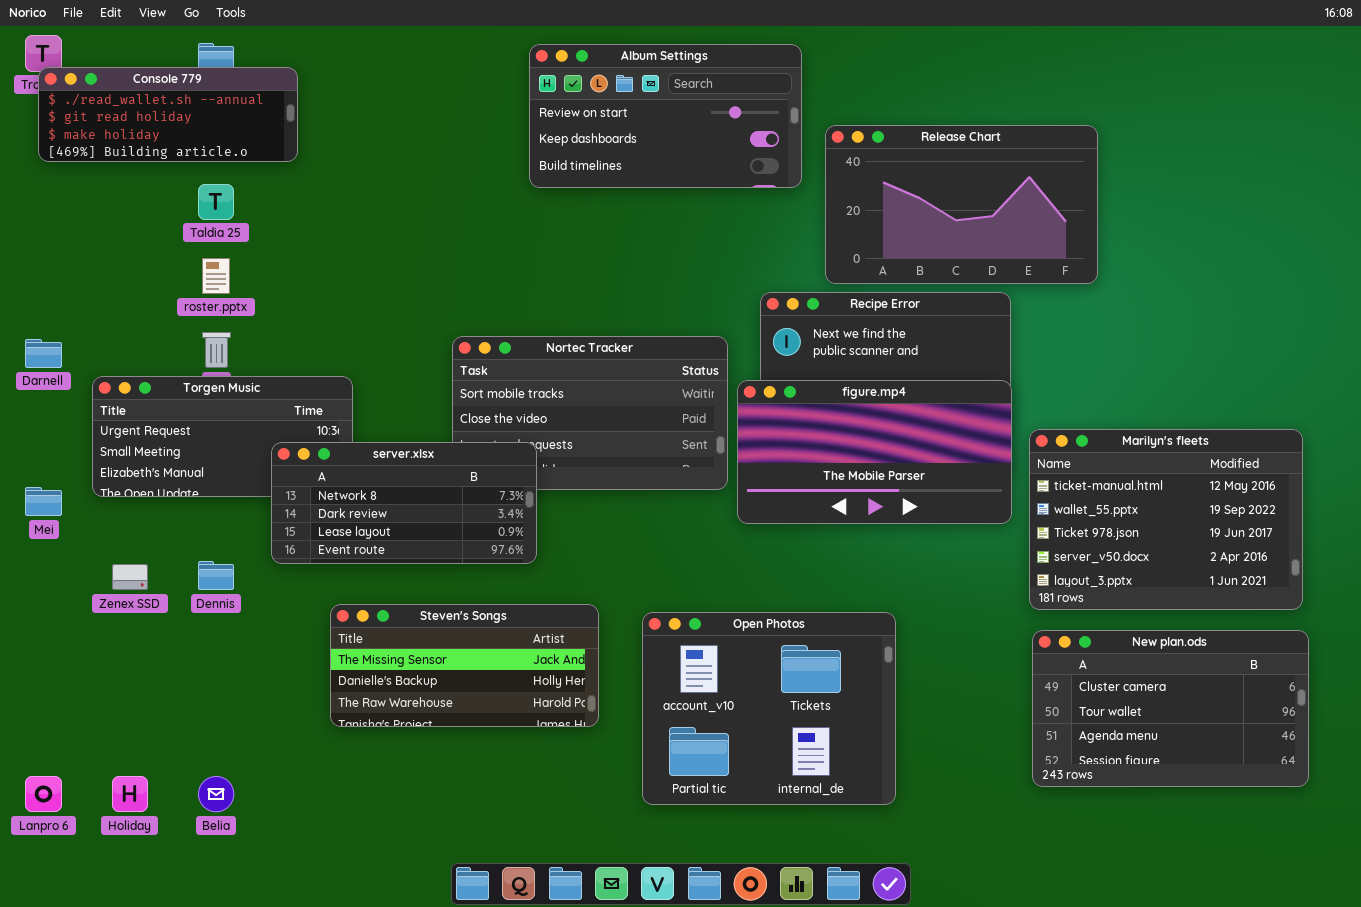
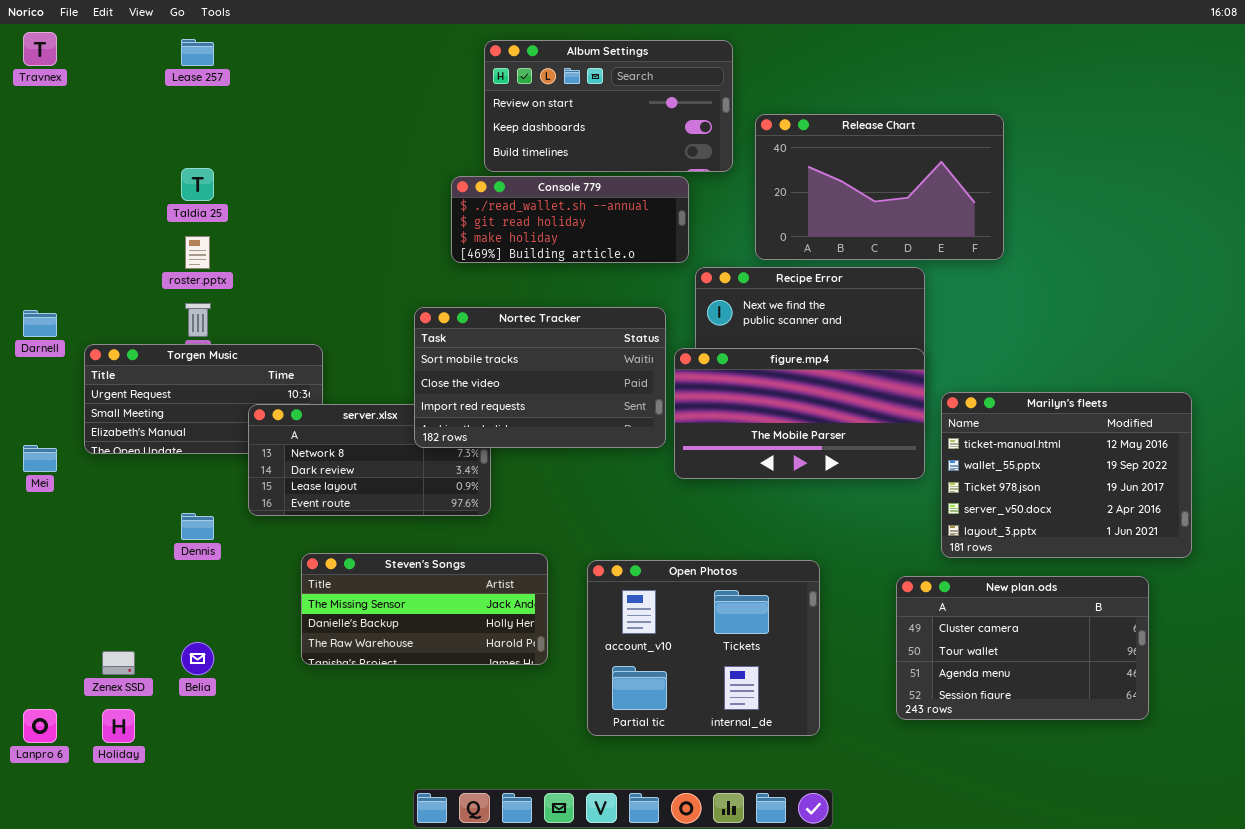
Console 779: [38,67,298,162] -> [451,176,689,263], moved
Nortec Tracker: [452,336,728,490] -> [414,307,666,448], raised
Zenex SSD: [112,564,148,590] -> [102,651,135,675], moved
New plan.ods: [1032,630,1309,787] -> [896,576,1149,720], moved
Belia: [198,776,234,812] -> [181,642,214,675], moved

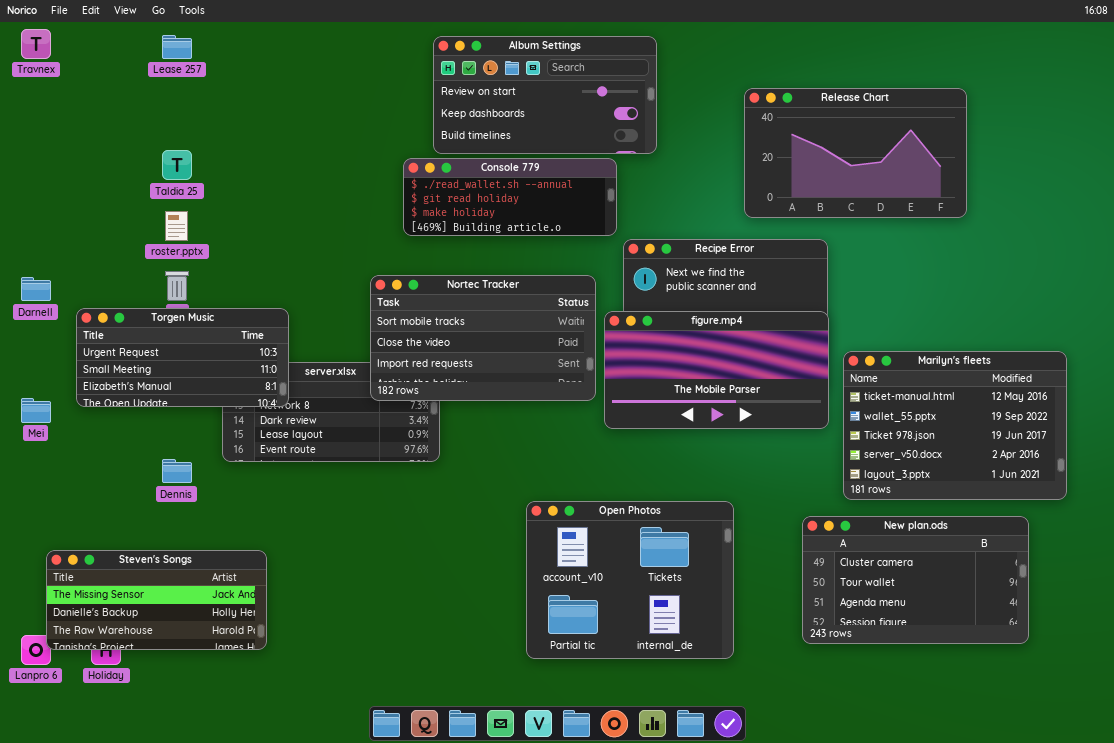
Release Chart: [755,114,1004,260] -> [744,88,967,218], moved
Torgen Music: [84,344,323,454] -> [76,308,289,407], raised
Steven's Songs: [301,553,548,665] -> [46,550,267,650], moved

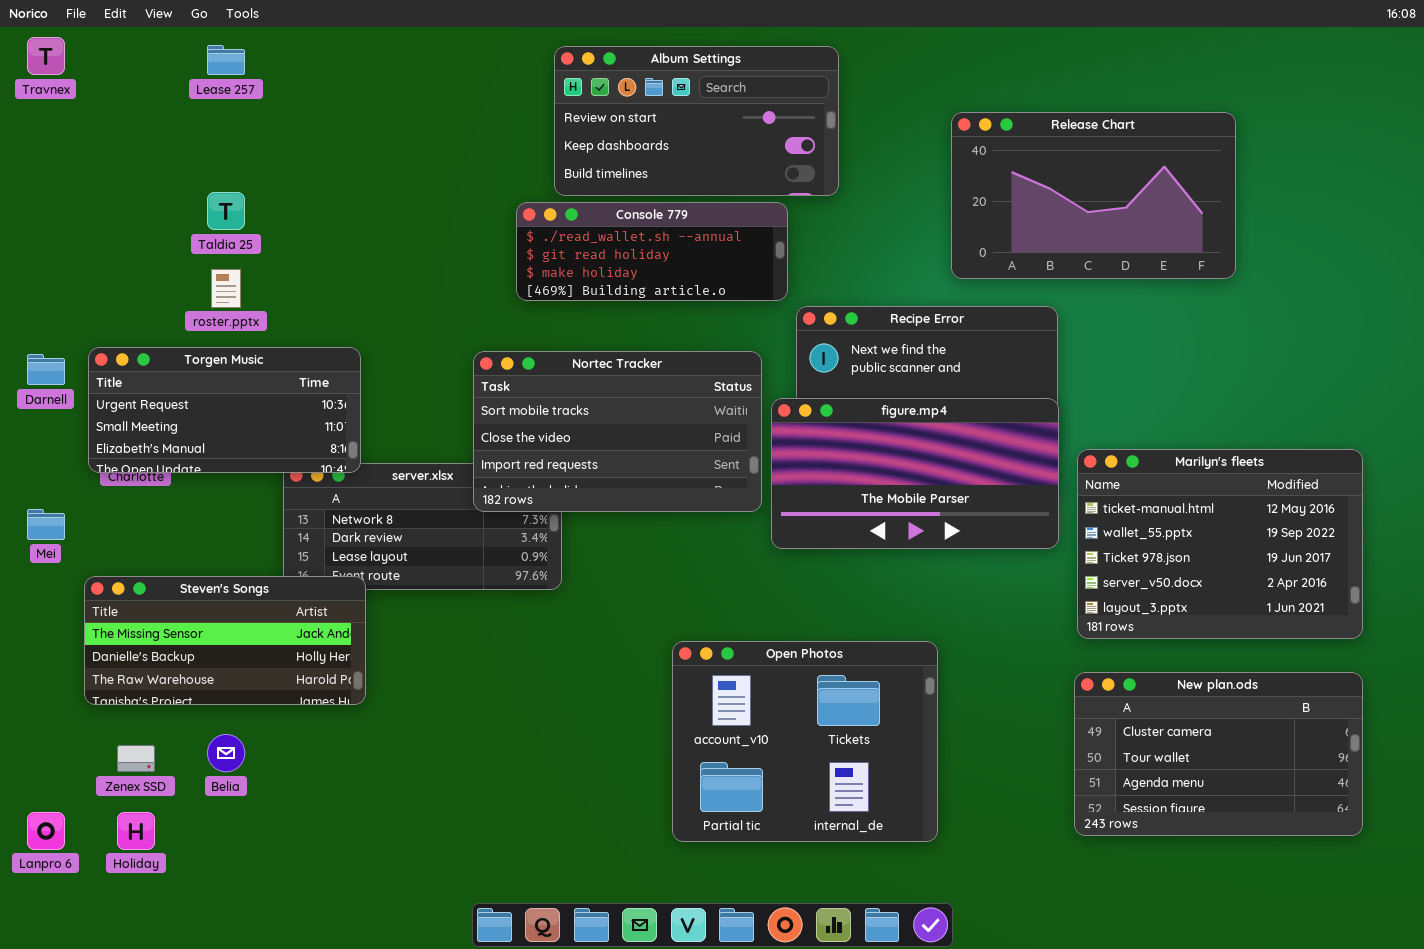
Torgen Music: [76,308,289,407] -> [88,347,361,473], moved
New plan.ods: [802,516,1029,644] -> [1074,672,1363,836], moved
Steven's Songs: [46,550,267,650] -> [84,576,366,705], moved

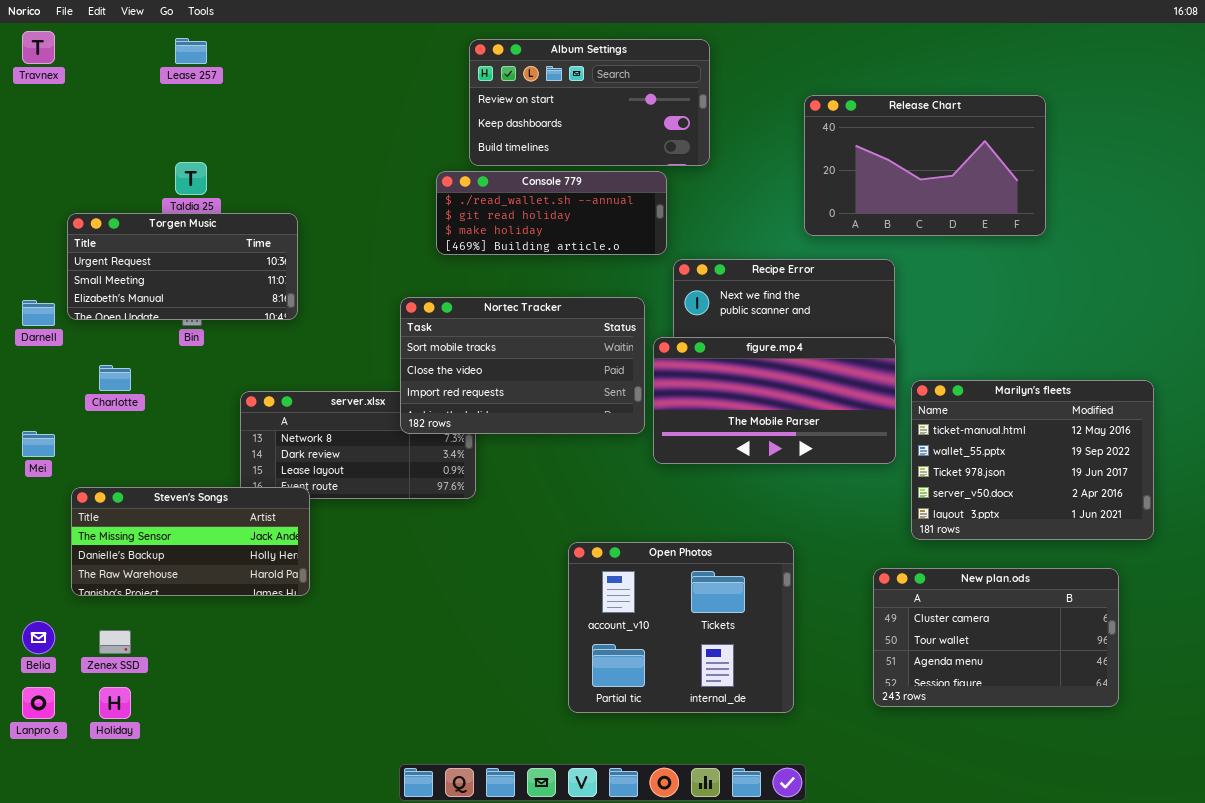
Torgen Music: [88,347,361,473] -> [67,213,298,320], moved
New plan.ods: [1074,672,1363,836] -> [873,568,1119,707], moved
Belia: [207,734,245,772] -> [22,621,55,654], moved

